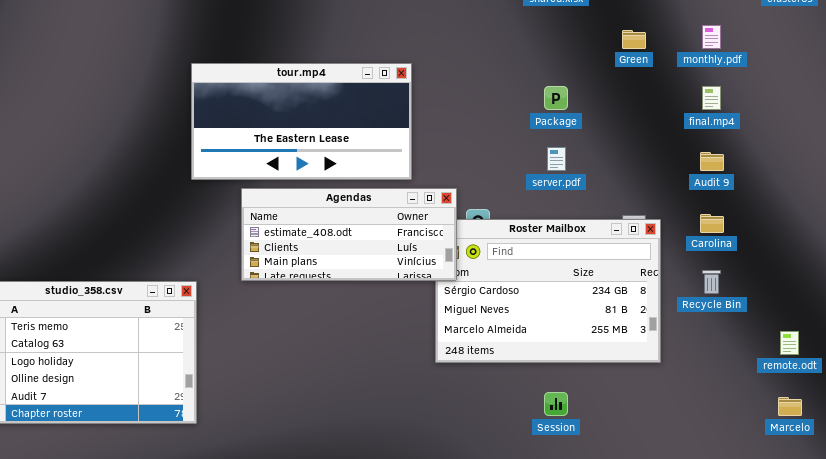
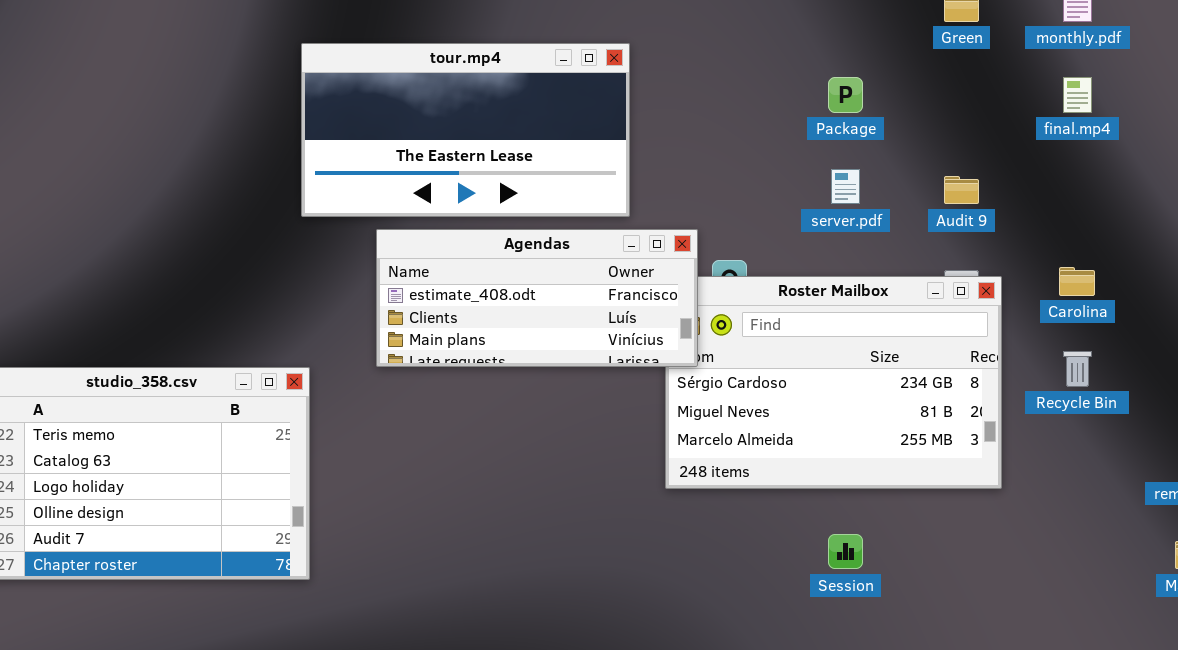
Audit 9: [700,152,724,171] -> [944,176,979,204], moved

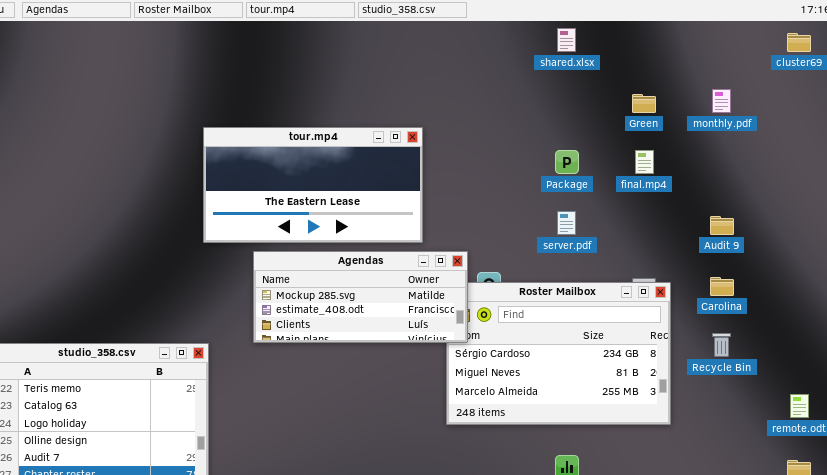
final.mp4: [1063,77,1092,113] -> [635,150,654,174], moved
Audit 9: [944,176,979,204] -> [710,216,734,235], moved
Agendas: [376,229,698,367] -> [253,251,468,343], scrolled up 1 row

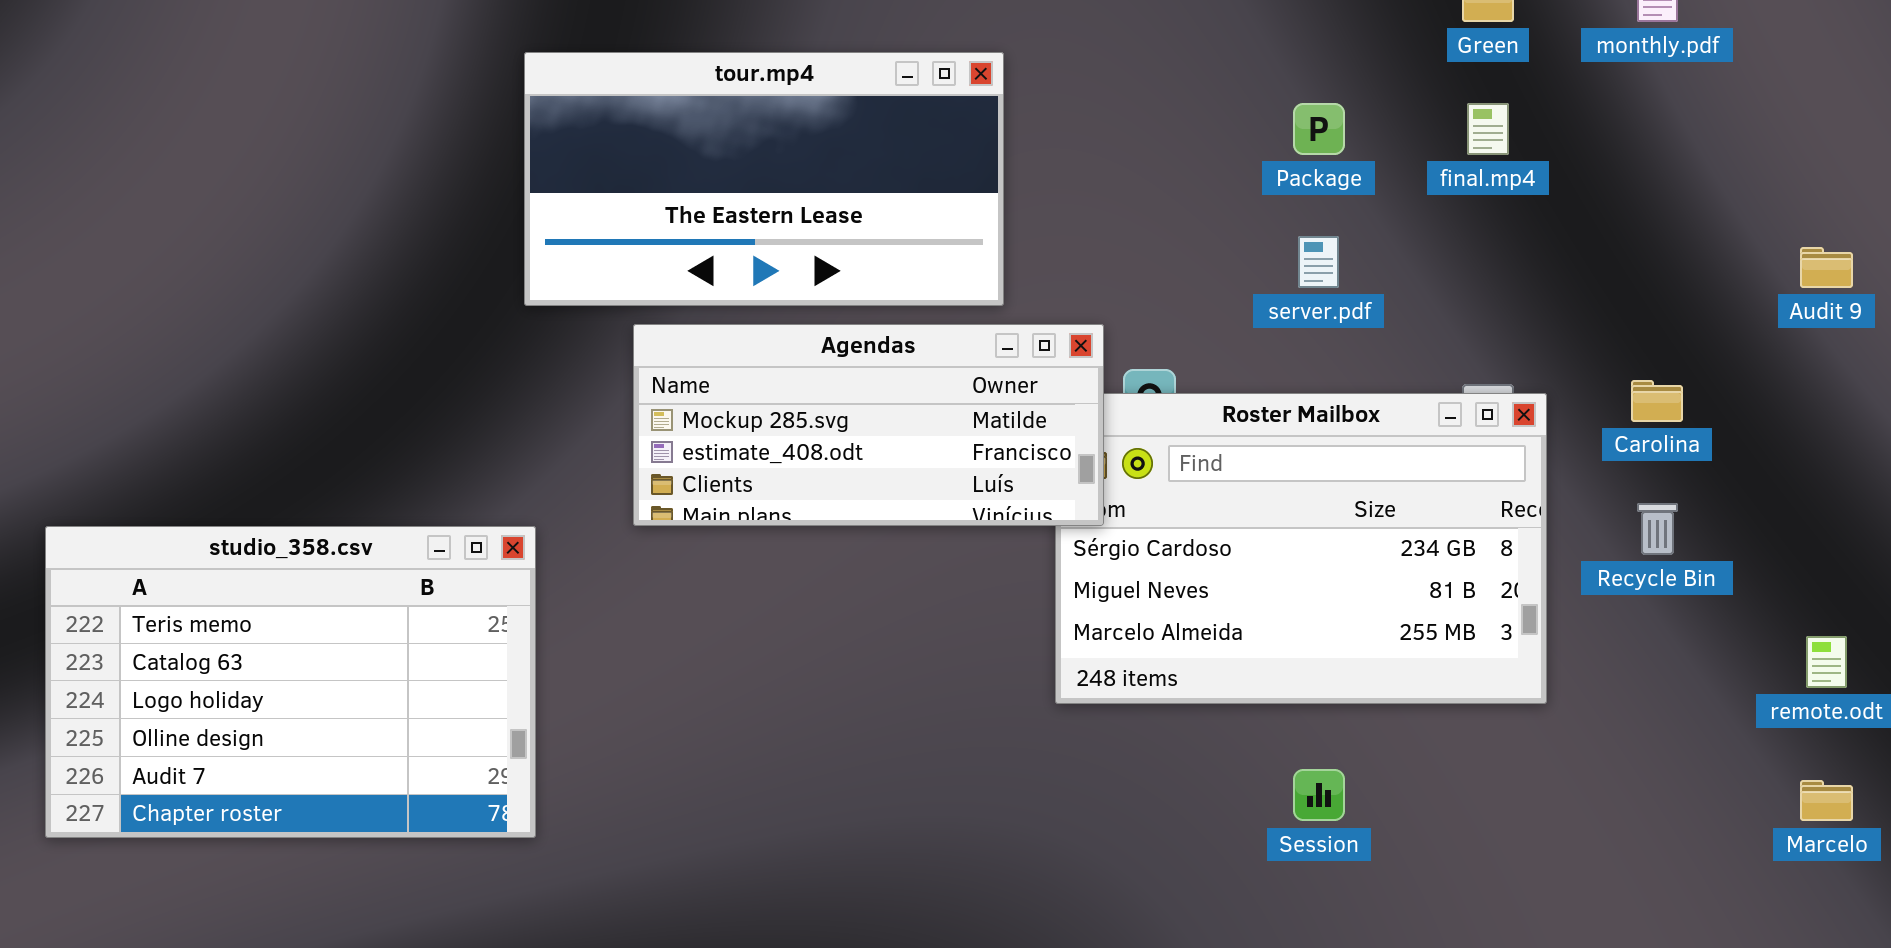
Audit 9: [710,216,734,235] -> [1800,247,1853,288], moved

